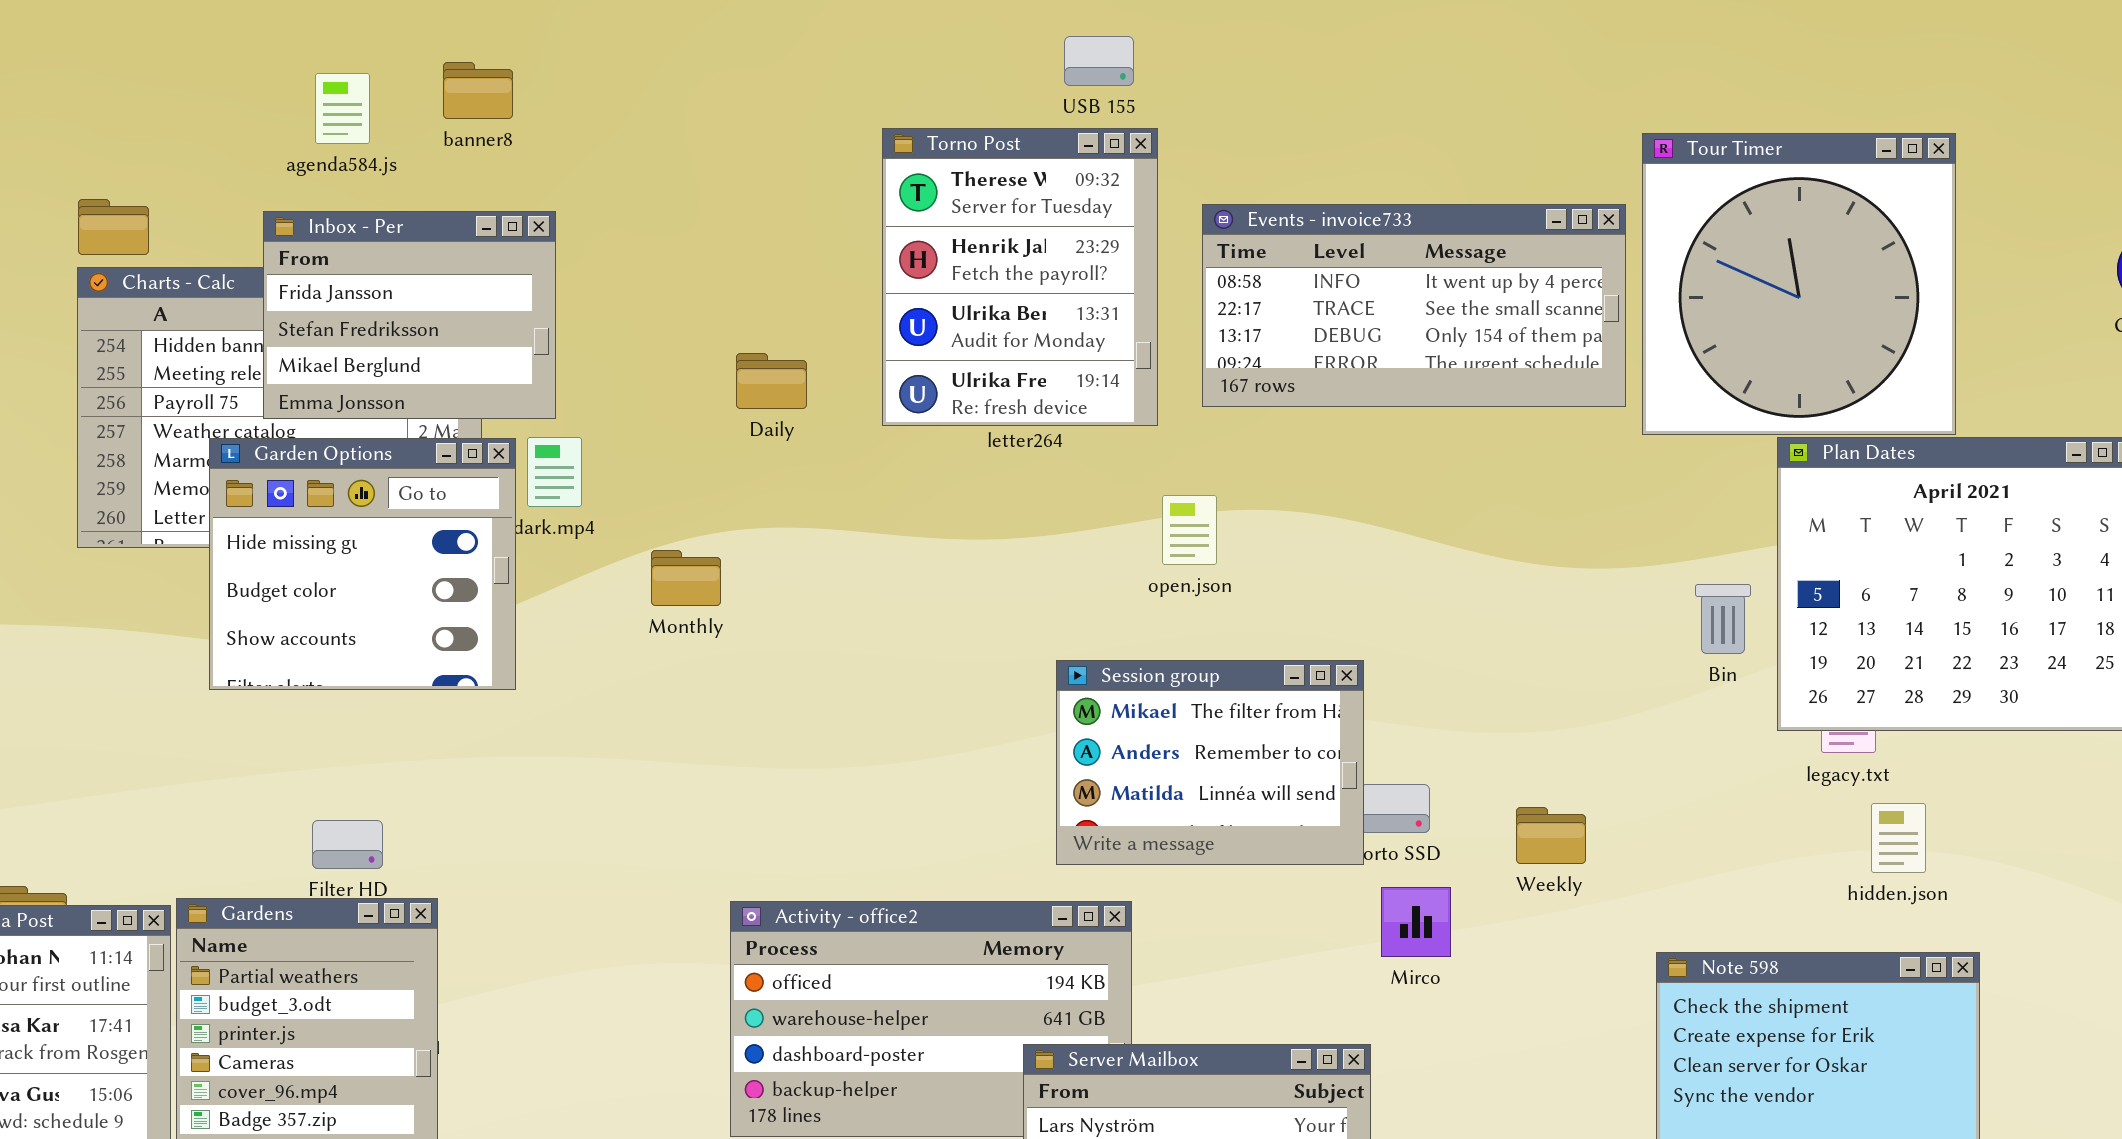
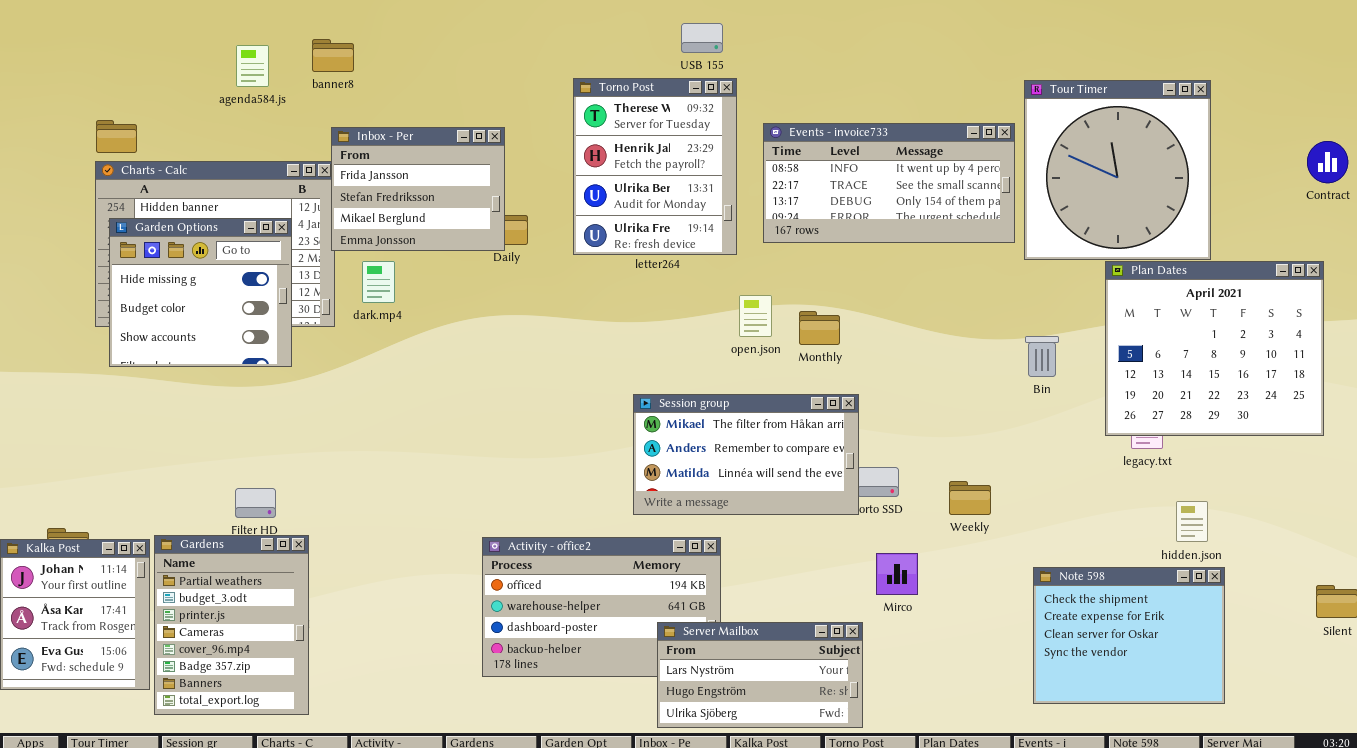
Inbox - Per: [263,211,556,419] -> [331,127,505,251], moved
Garden Options: [209,438,516,690] -> [109,218,292,367], moved
Monthly: [651,550,721,606] -> [799,311,840,345], moved
Bin: [1695,584,1751,654] -> [1025,336,1059,377], moved
Session group: [1056,660,1364,865] -> [633,394,859,515], resized
hidden.json: [1871,803,1926,873] -> [1176,501,1208,542], moved
Mirco: [1381,887,1451,957] -> [876,553,918,595], moved

